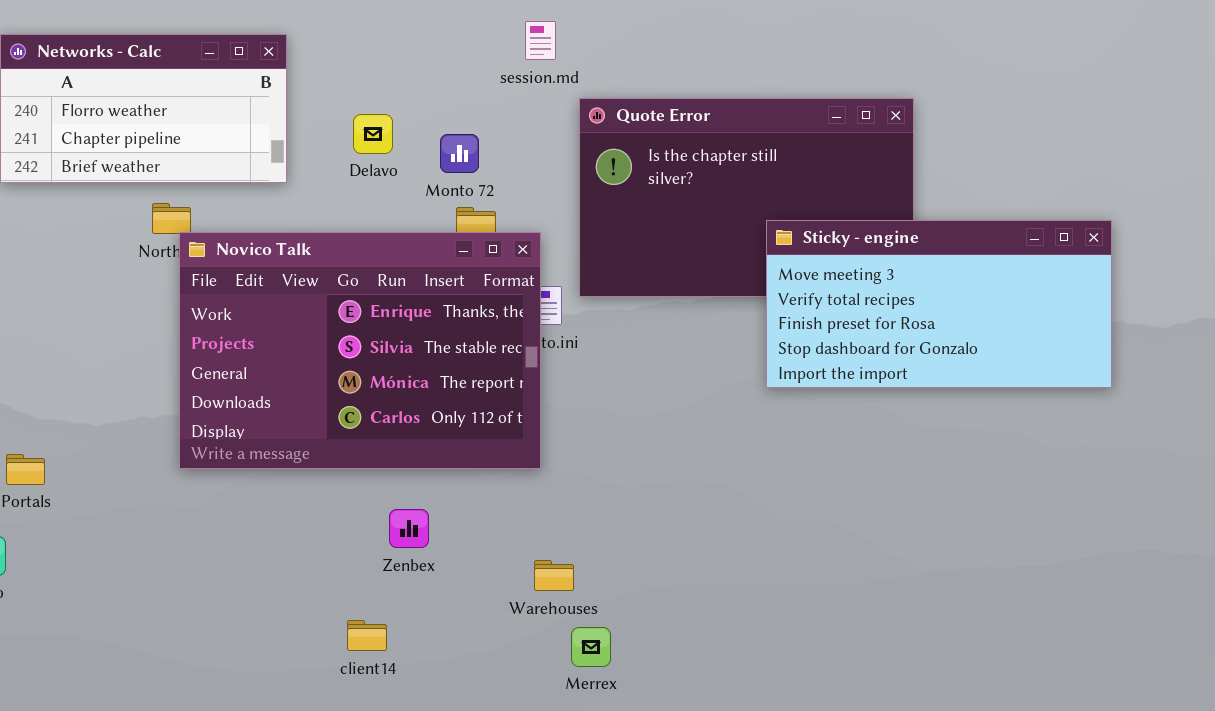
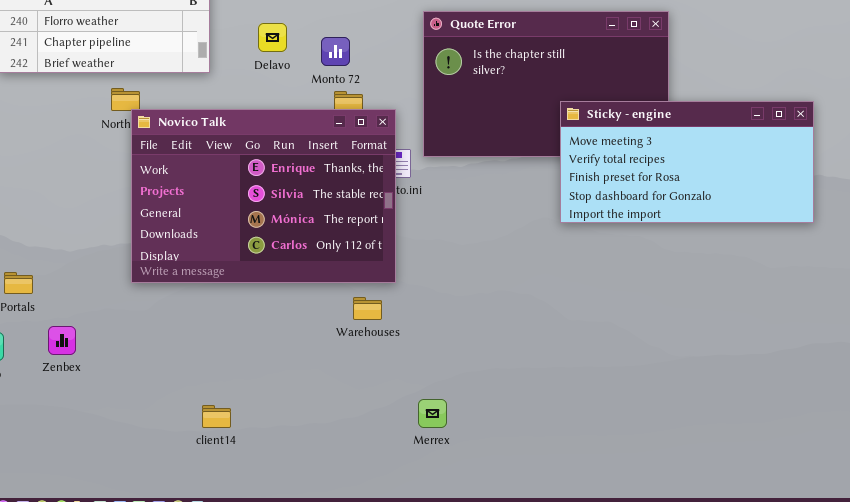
Zenbex: [389,509,429,548] -> [48,326,76,355], moved
Warehouses: [534,560,574,591] -> [353,297,382,320], moved
client14: [347,620,387,651] -> [202,405,231,428], moved

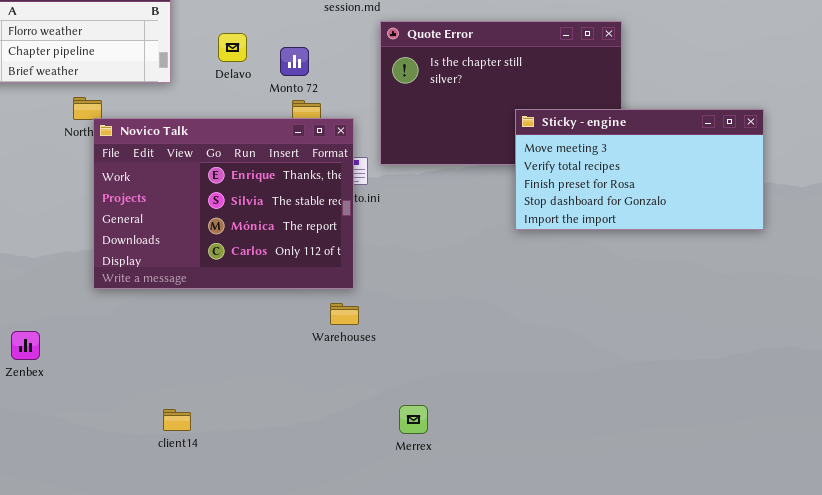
Warehouses: [353,297,382,320] -> [330,303,359,325], moved
Merrex: [418,399,447,428] -> [399,405,428,434], moved

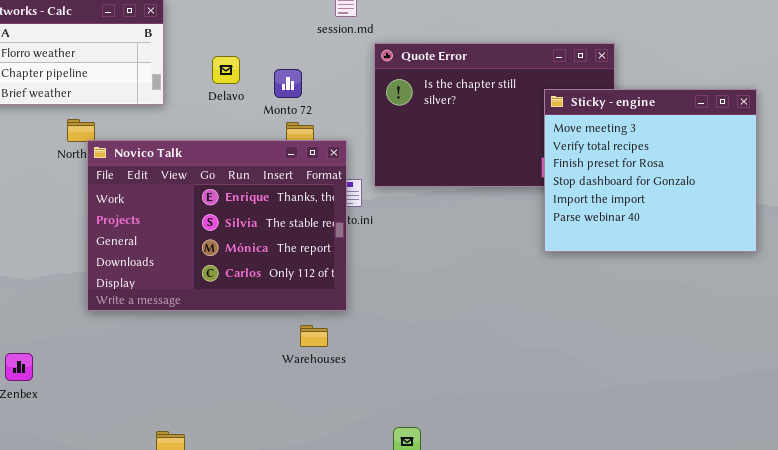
Sticky - engine: [515,109,764,230] -> [544,89,757,252], resized
Warehouses: [330,303,359,325] -> [300,325,328,347], moved

